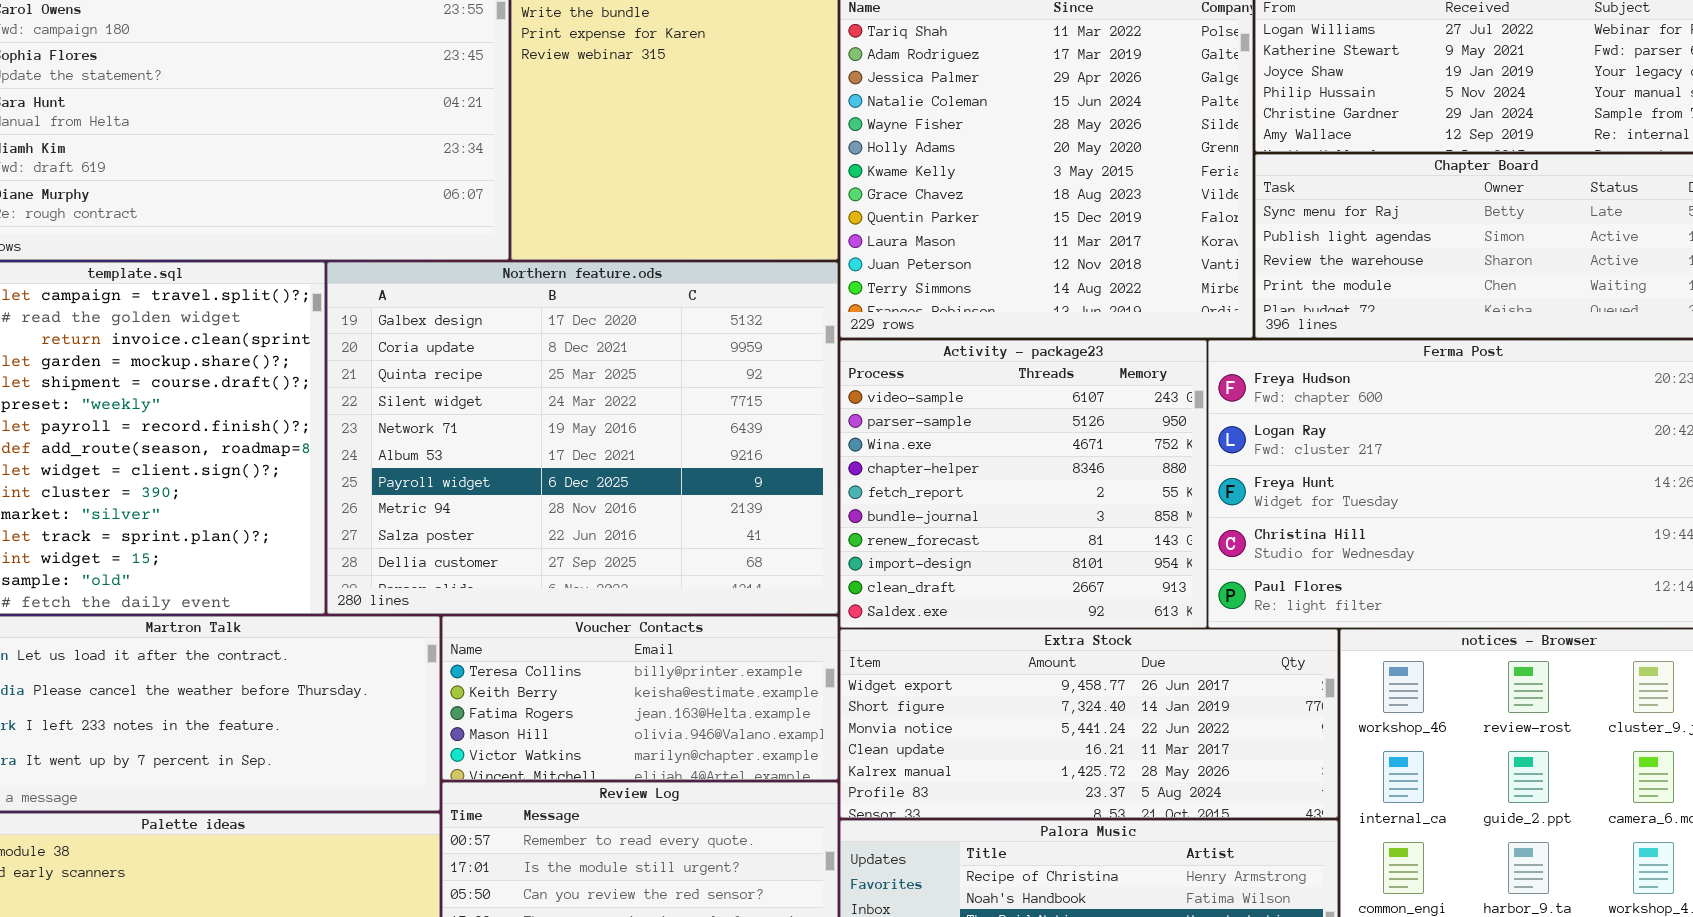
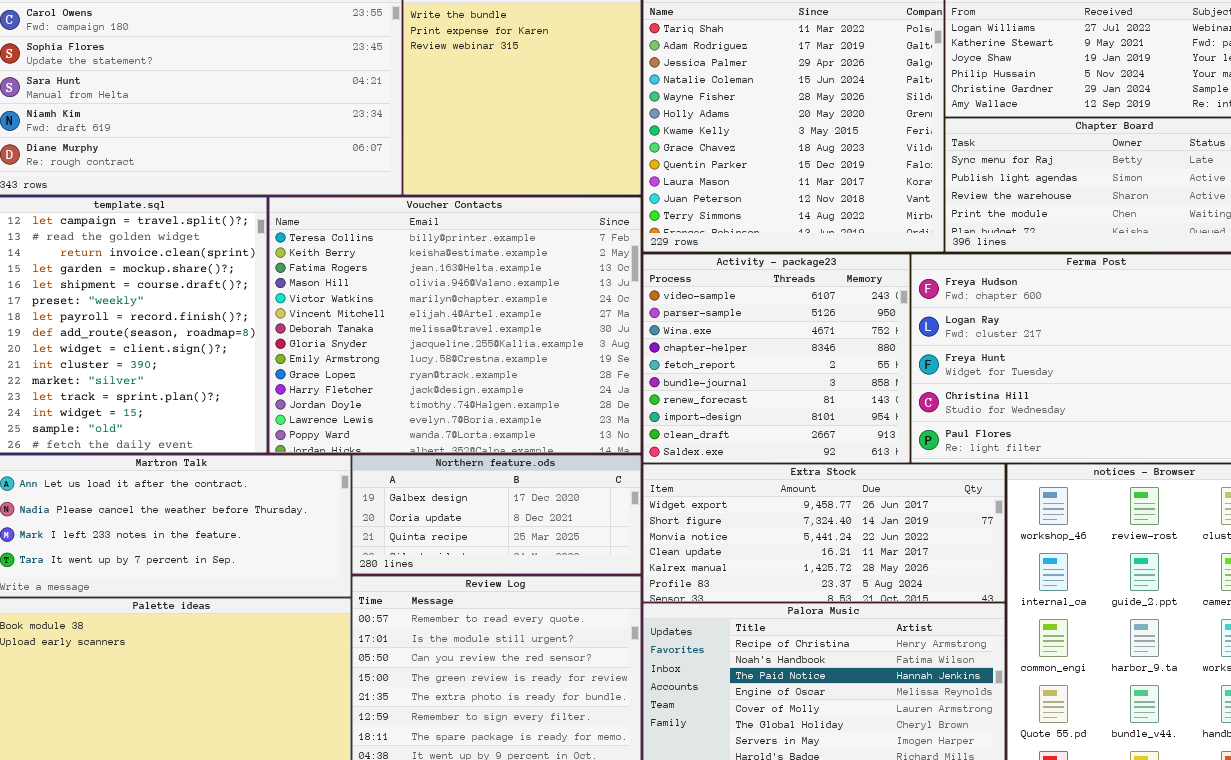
Northern feature.ods: [327,262,838,614] -> [352,455,641,574], moved, resized
Voucher Contacts: [442,616,838,780] -> [269,197,641,453], moved, resized

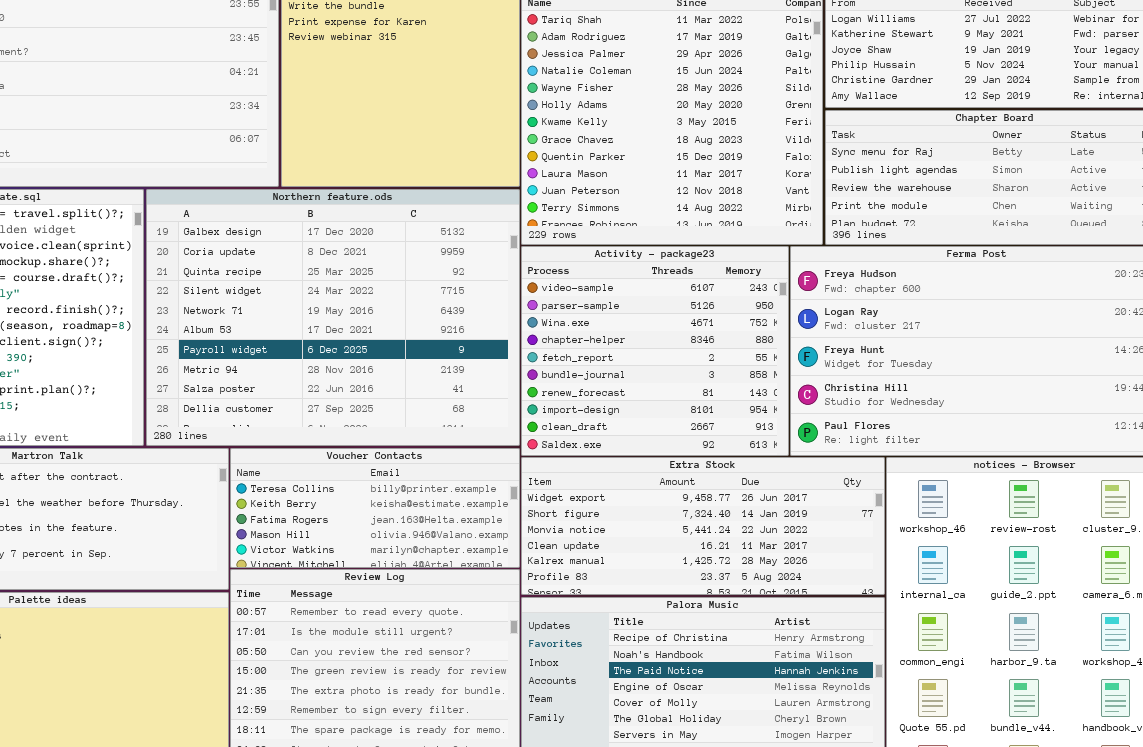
Voucher Contacts: [269,197,641,453] -> [230,448,520,568], moved, resized
Northern feature.ods: [352,455,641,574] -> [146,189,520,446], moved, resized

